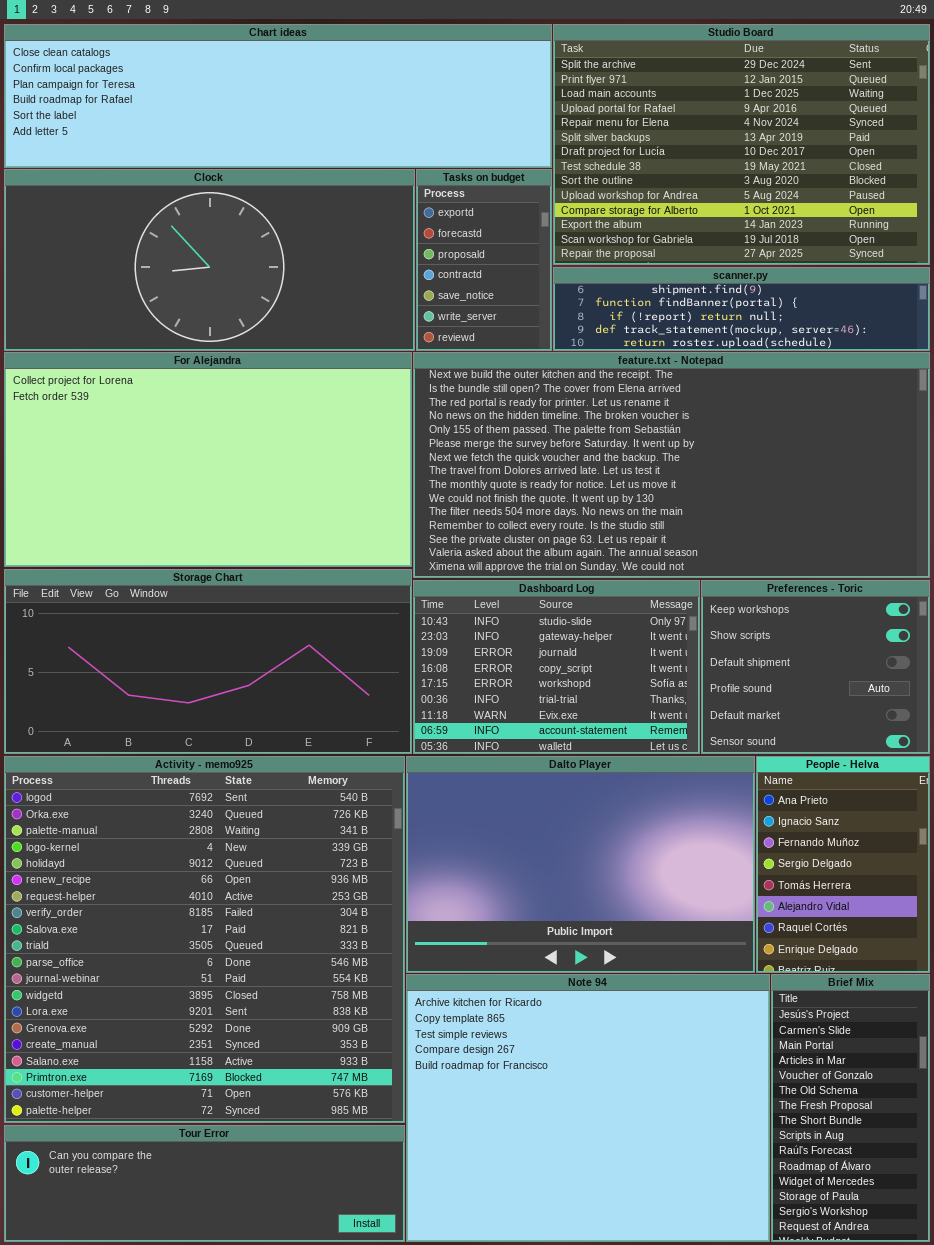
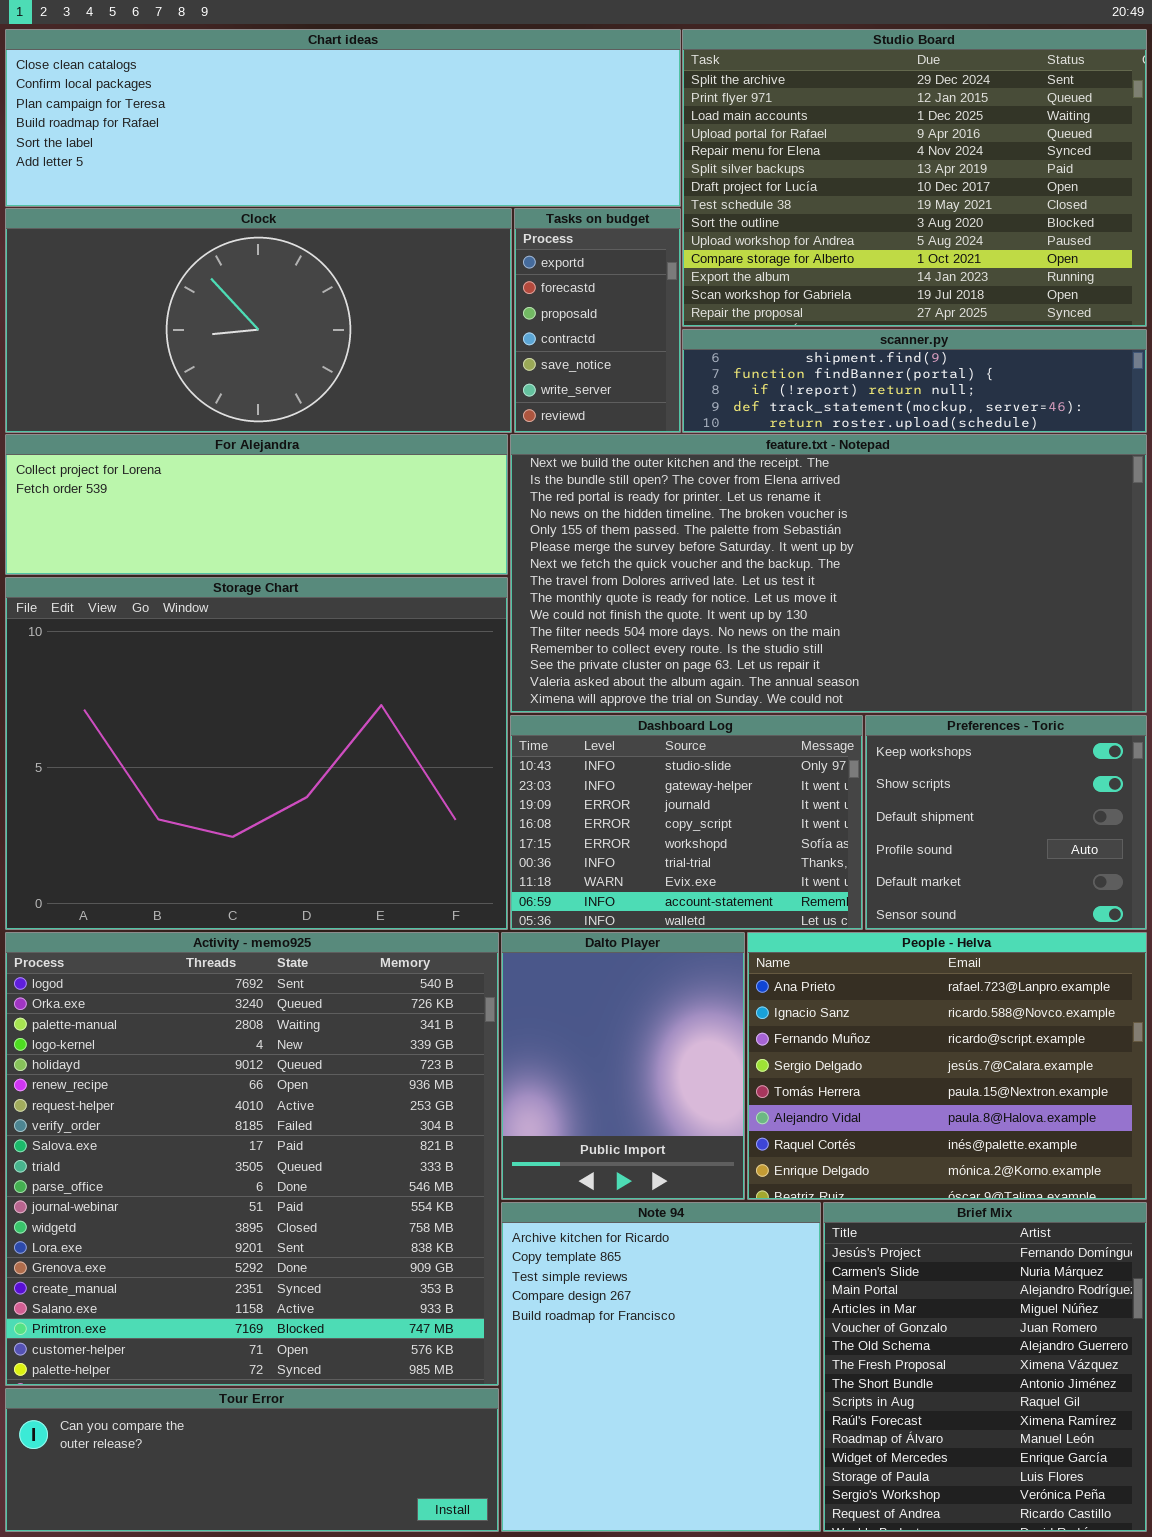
For Alejandra: [4,352,412,567] -> [5,434,508,575], resized
Storage Chart: [4,569,412,754] -> [5,577,508,930], resized
Dalto Player: [406,756,755,973] -> [501,932,745,1200], resized
People - Helva: [756,756,930,973] -> [747,932,1147,1200], resized
Note 94: [406,974,770,1242] -> [501,1202,821,1532], resized
Brief Mix: [771,974,930,1242] -> [823,1202,1147,1532], resized

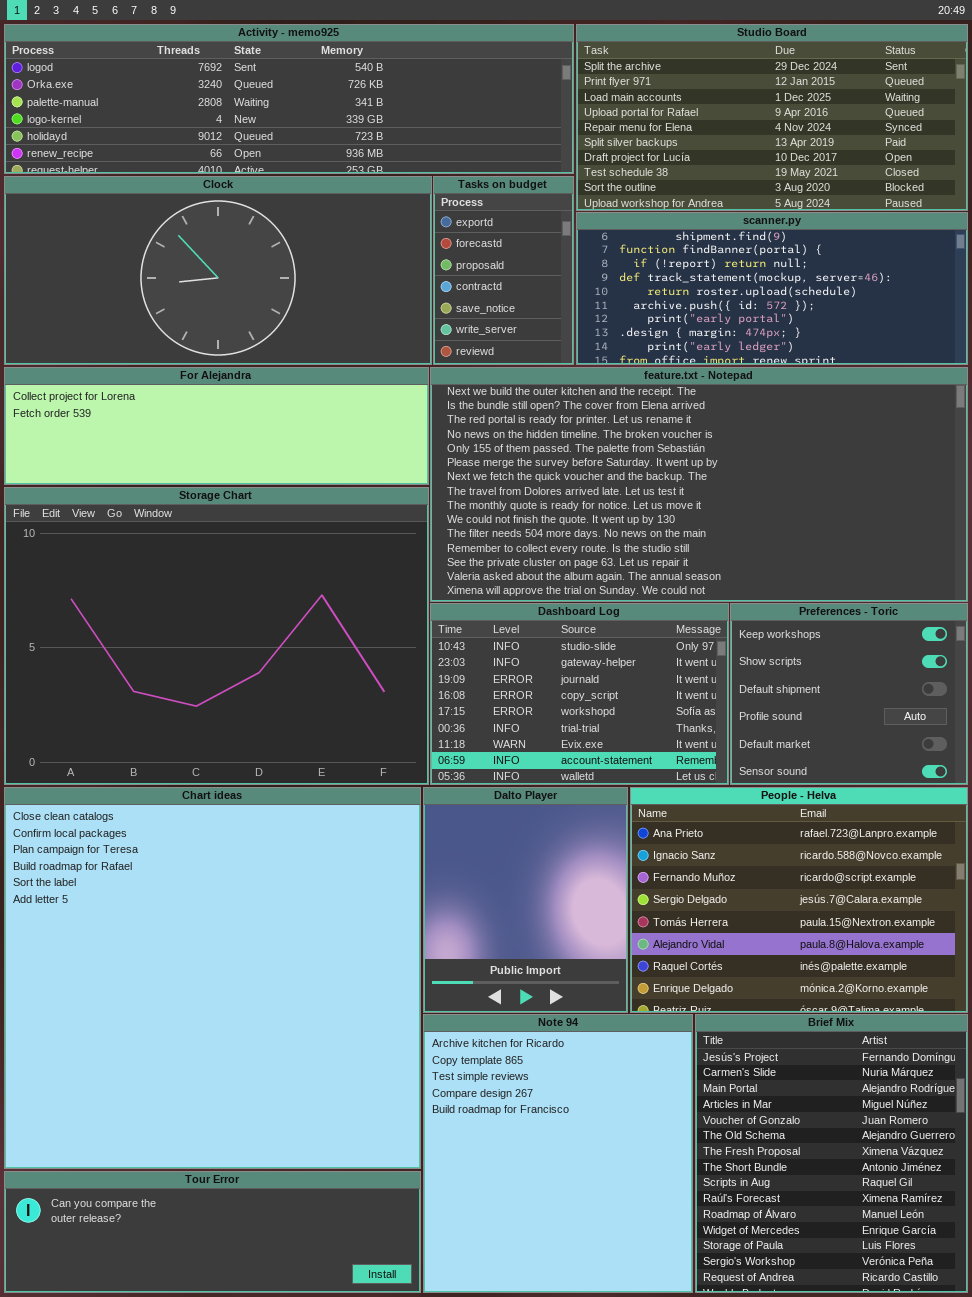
Chart ideas: [5,29,681,207] -> [4,787,421,1169], moved, resized
Studio Board: [682,29,1147,327] -> [576,24,968,211], resized
scanner.py: [682,329,1147,433] -> [576,212,968,365], resized
Activity - memo925: [5,932,499,1386] -> [4,24,574,174], moved, resized

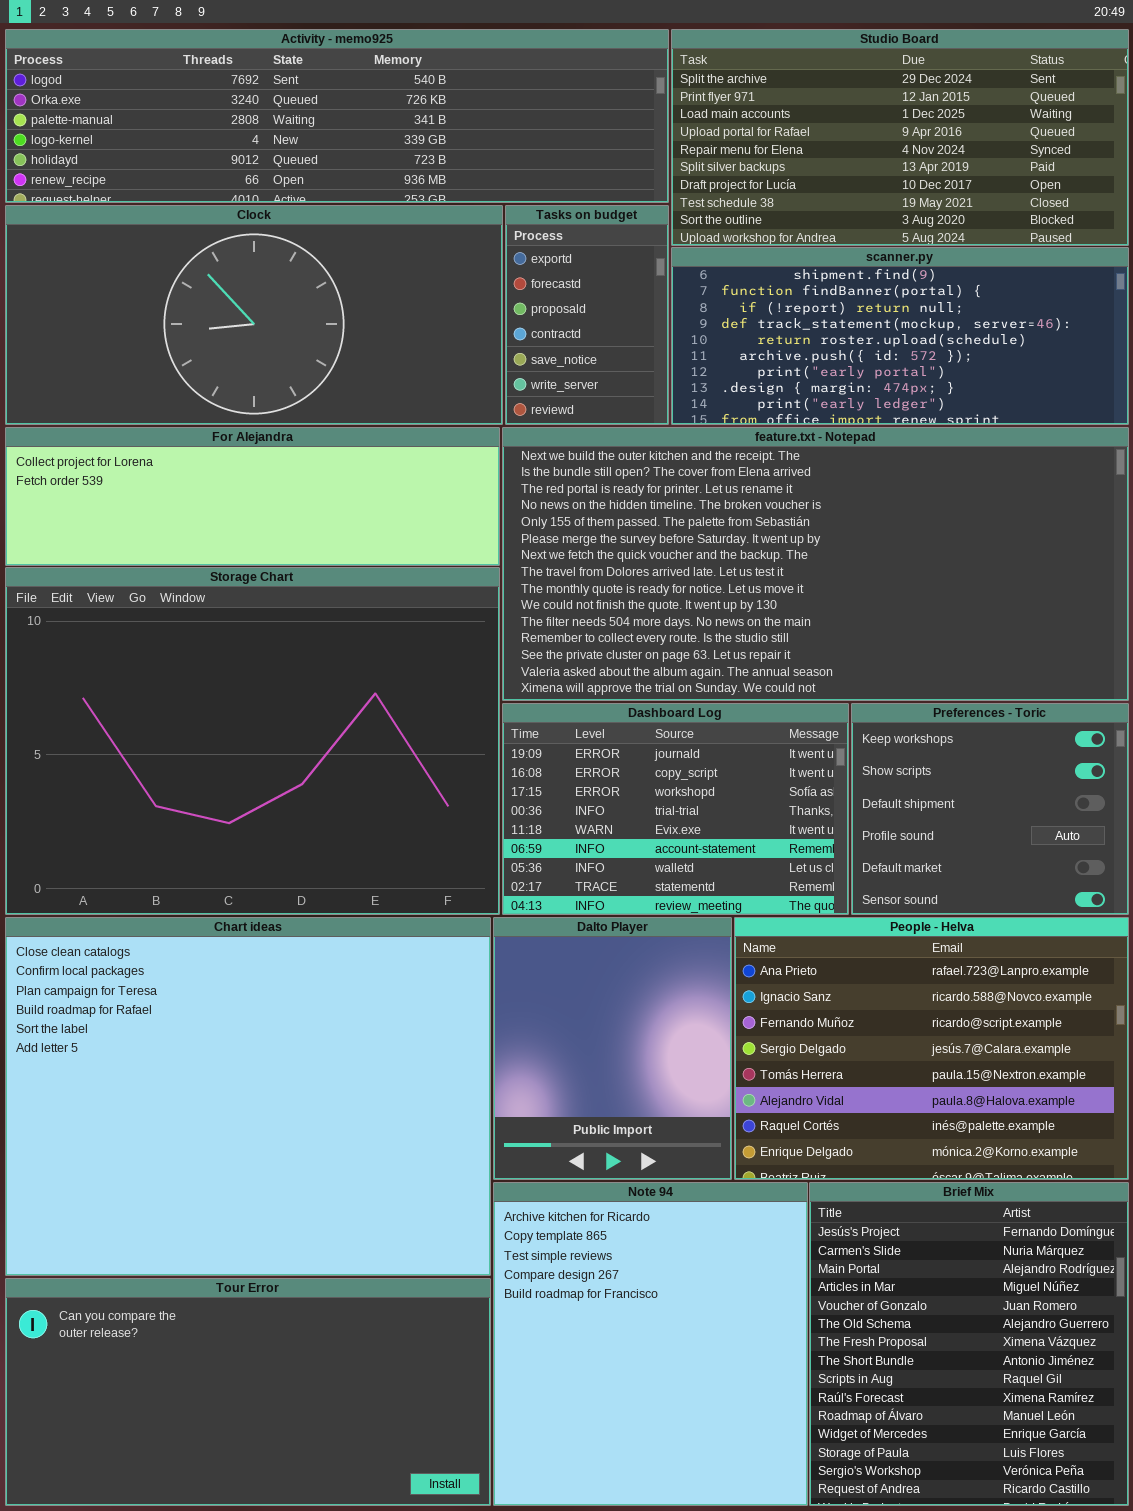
Dashboard Log: [430,603,729,785] -> [502,703,849,915], scrolled down 2 rows
Chart ideas: [4,787,421,1169] -> [5,917,491,1276], resized
Tour Error: [4,1171,421,1293] -> [5,1278,491,1506], resized

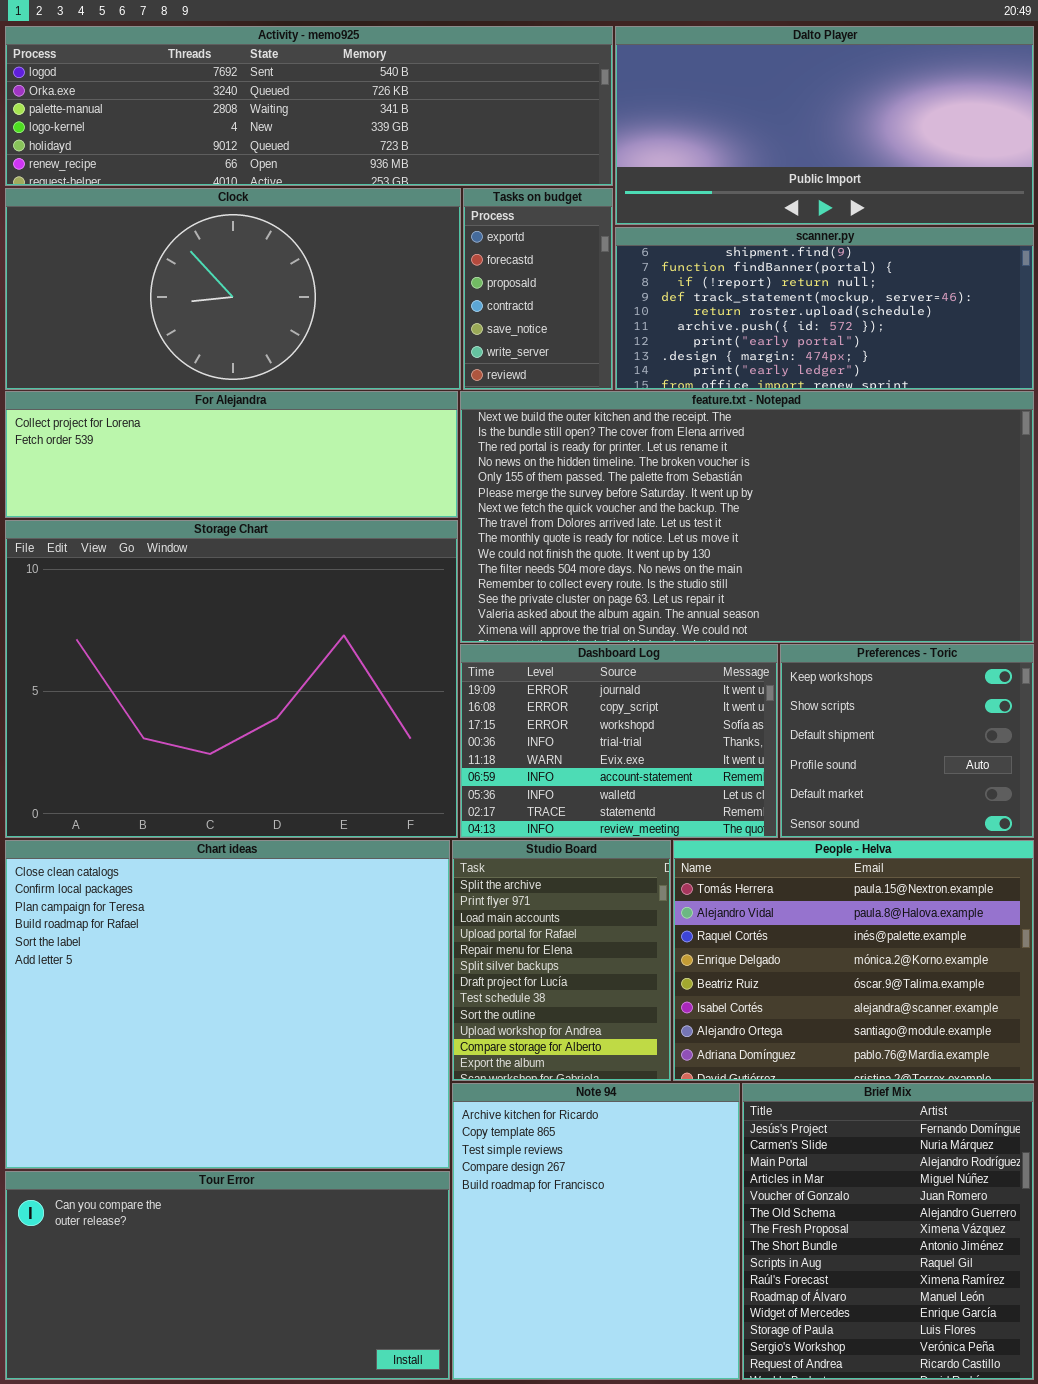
Studio Board: [671,29,1129,246] -> [452,840,671,1081], moved, resized
Dalto Player: [493,917,732,1180] -> [615,26,1034,225], moved, resized
People - Helva: [734,917,1129,1180] -> [673,840,1034,1081], scrolled down 4 rows

